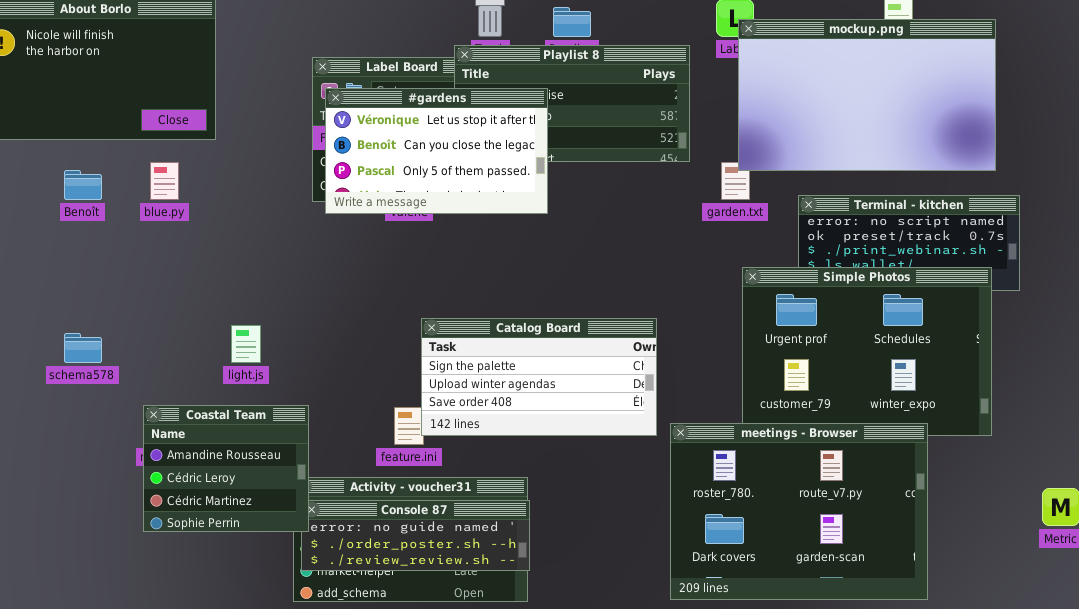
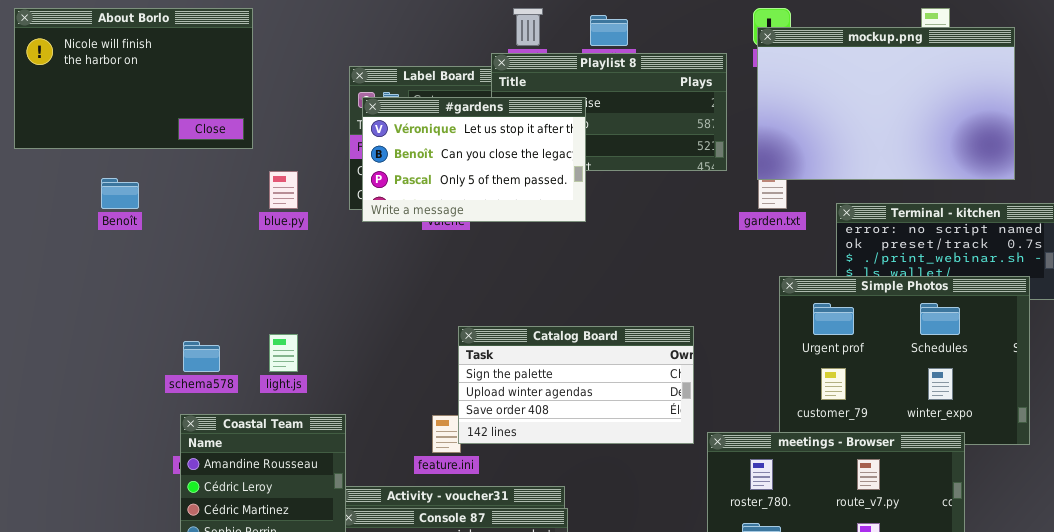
mockup.png: [738,19,996,171] -> [757,27,1015,180], moved
blue.py: [150,162,179,200] -> [269,171,298,209], moved
schema578: [64,333,102,363] -> [183,341,220,372], moved

